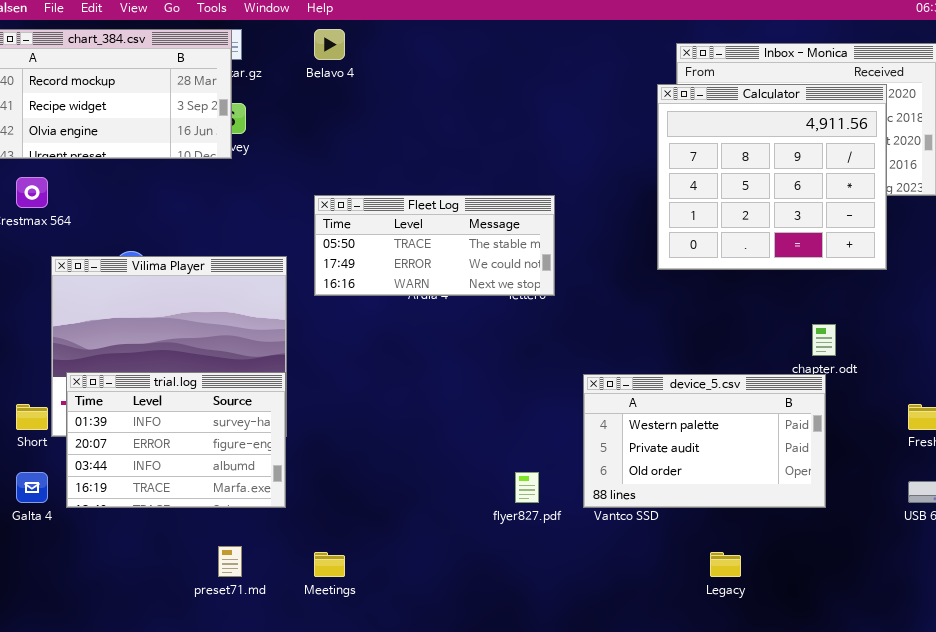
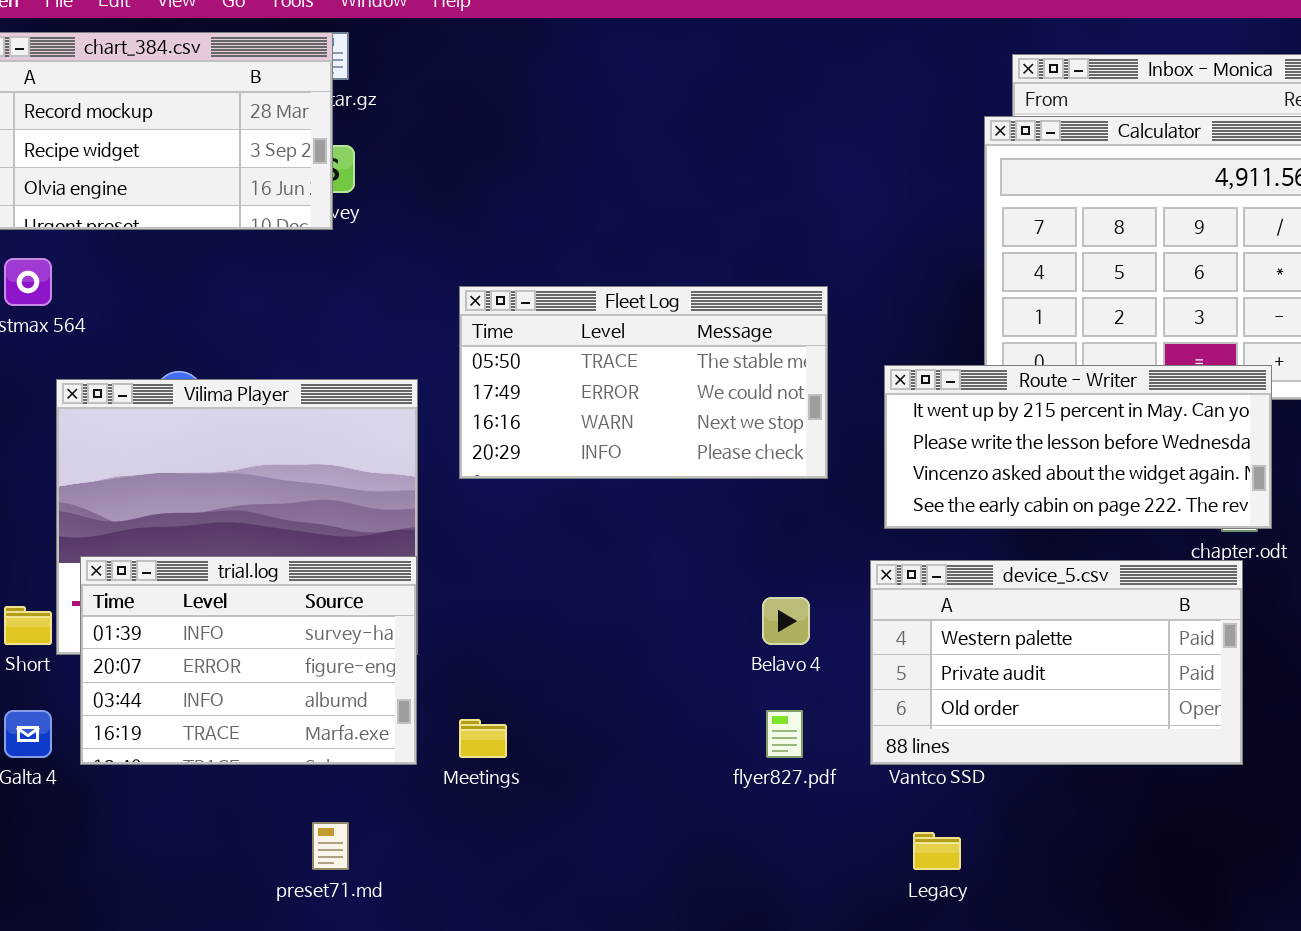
Belavo 4: [314,29,345,60] -> [762,597,810,645], moved
Fleet Log: [314,195,555,296] -> [459,286,828,479], resized
Route - Writer: none -> [884,365,1272,529], opened
Meetings: [314,552,345,577] -> [459,719,507,758], moved
Legacy: [710,552,741,577] -> [913,832,961,870], moved

